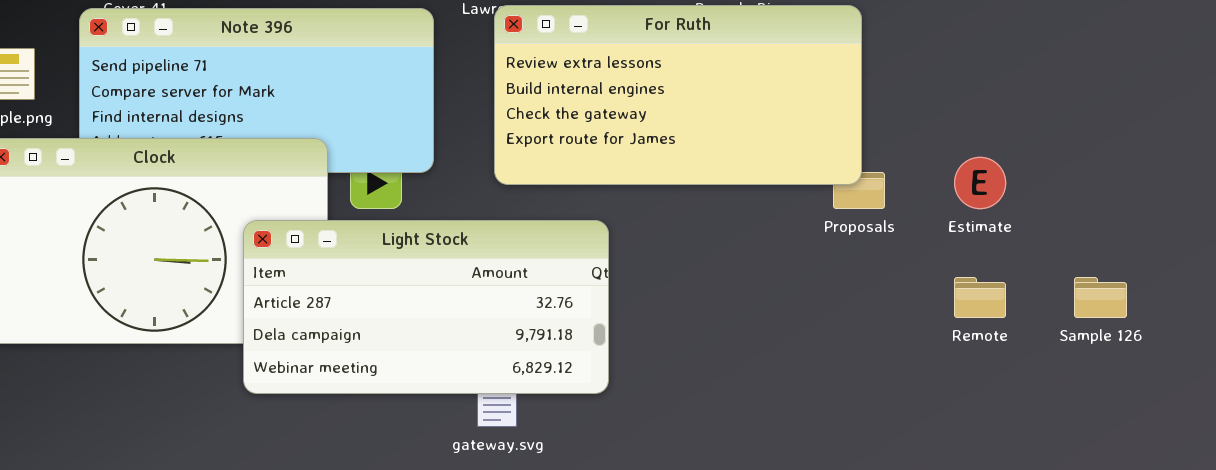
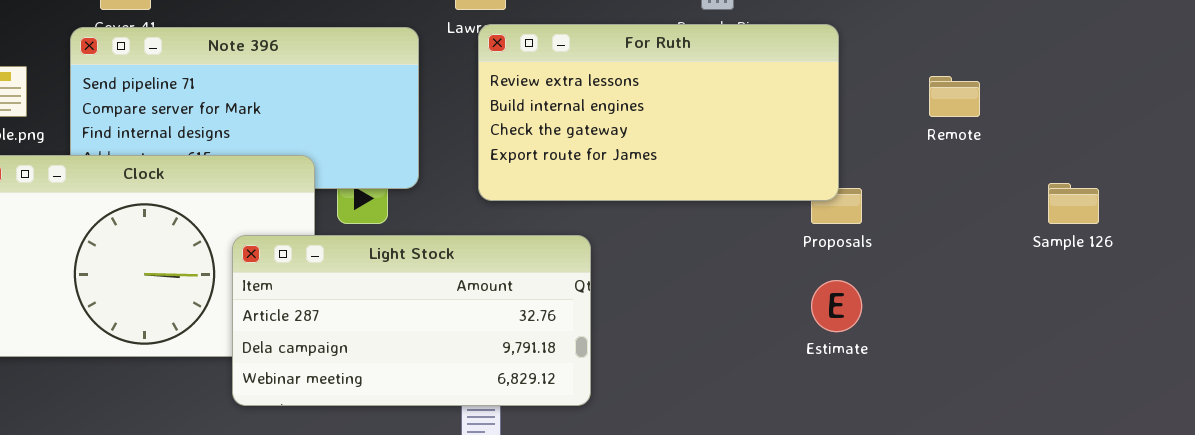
Estimate: [954,157,1006,209] -> [811,280,862,332], moved
Remote: [954,277,1006,318] -> [929,76,980,117], moved
Sample 126: [1074,277,1127,318] -> [1048,183,1099,224], moved

